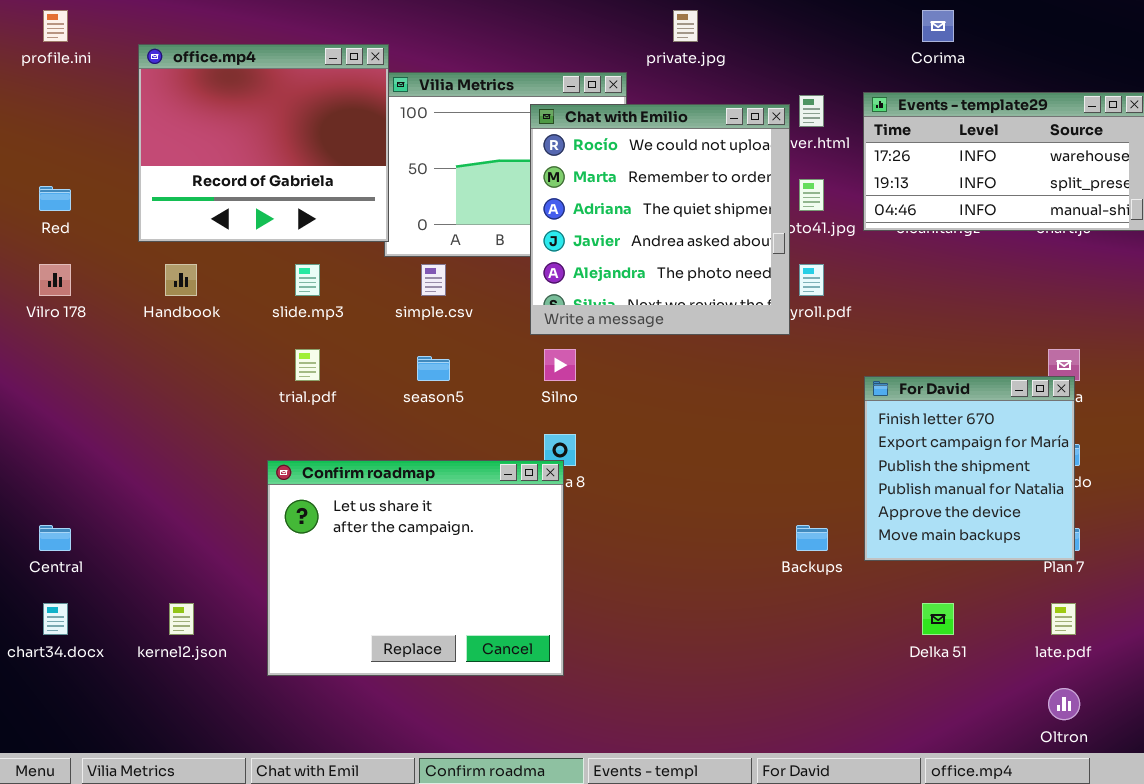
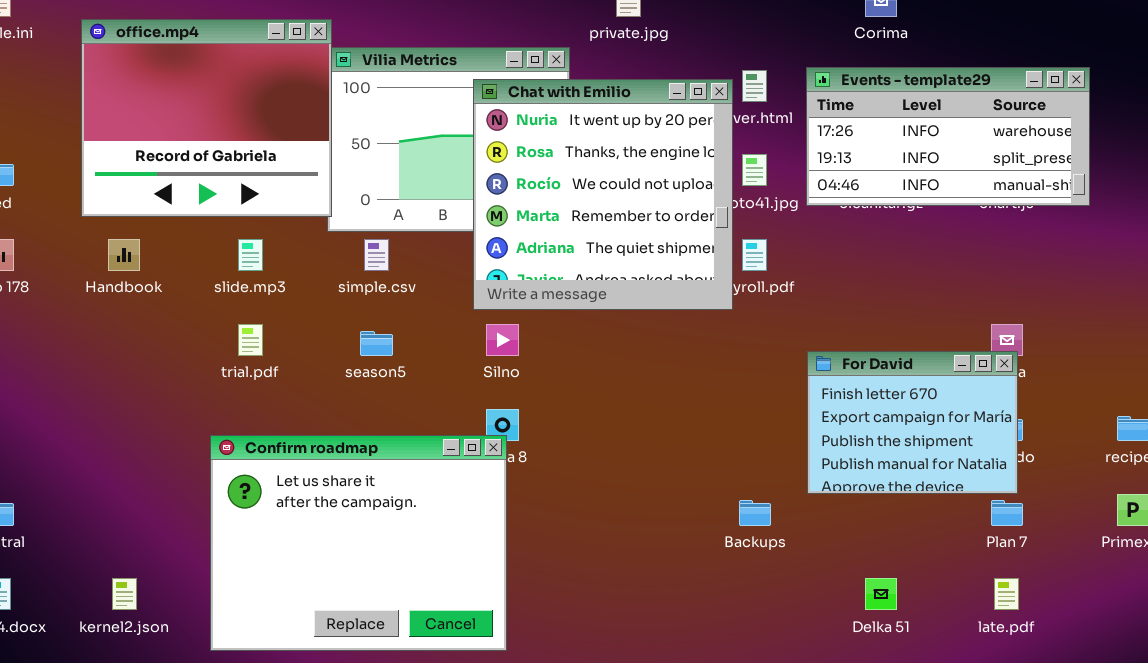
Chat with Emilio: [530,104,790,335] -> [473,79,733,310], scrolled up 2 rows
For David: [864,376,1075,561] -> [807,351,1018,494], resized

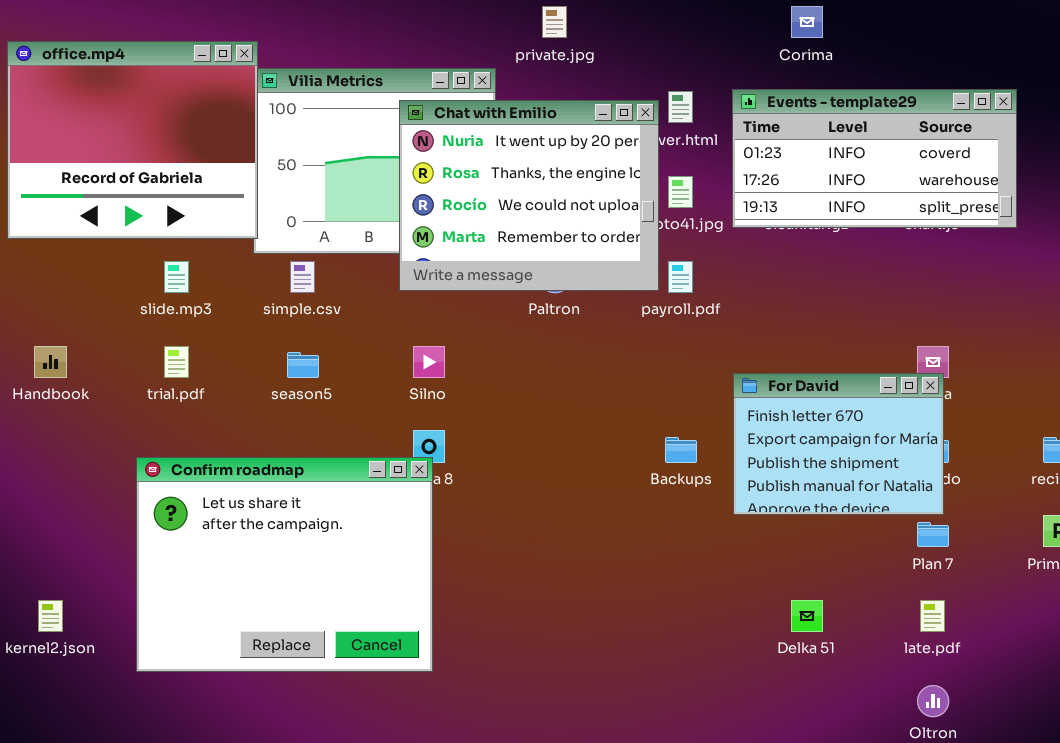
Events - template29: [806,67,1090,206] -> [732,89,1017,228], scrolled up 1 row
Chat with Emilio: [473,79,733,310] -> [399,100,659,291], resized
Handbook: [108,239,140,271] -> [34,346,67,378], moved
Backups: [739,500,771,526] -> [665,437,697,463], moved

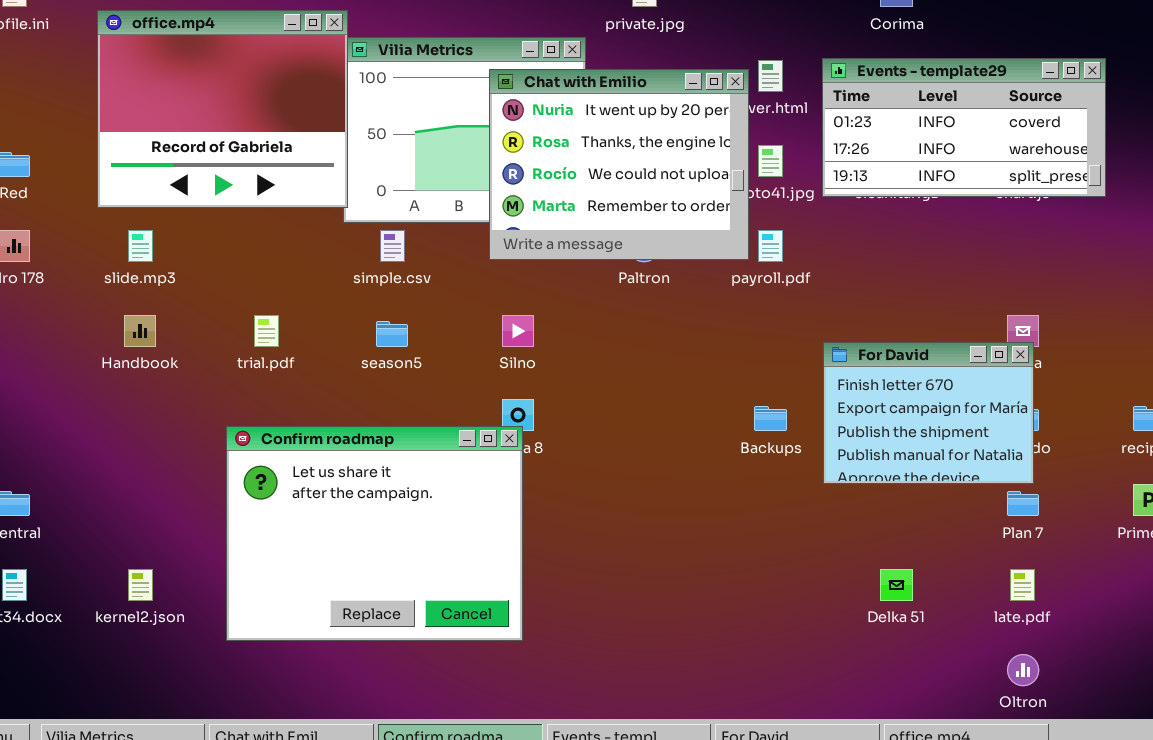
slide.mp3: [164,261,189,293] -> [128,230,153,262], moved

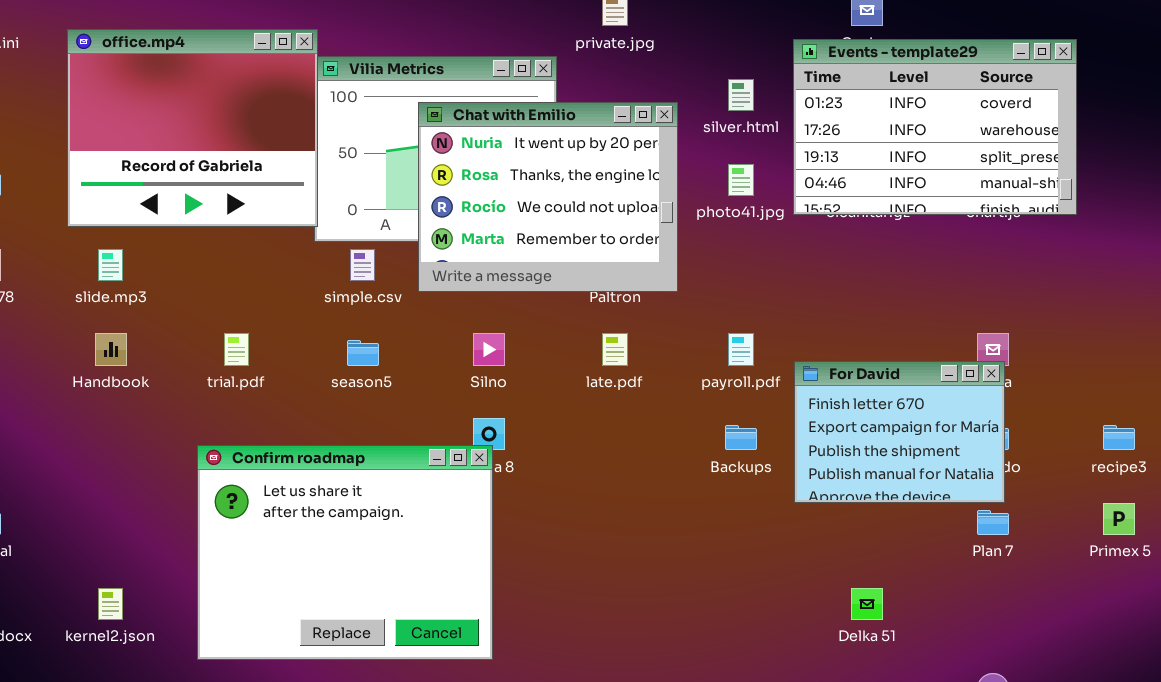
Events - template29: [822,58,1106,197] -> [793,39,1077,215], resized
Chat with Emilio: [489,69,749,260] -> [418,102,678,292], moved
payroll.pdf: [758,230,783,262] -> [728,333,754,366], moved
late.pdf: [1010,569,1035,601] -> [602,333,628,366], moved

